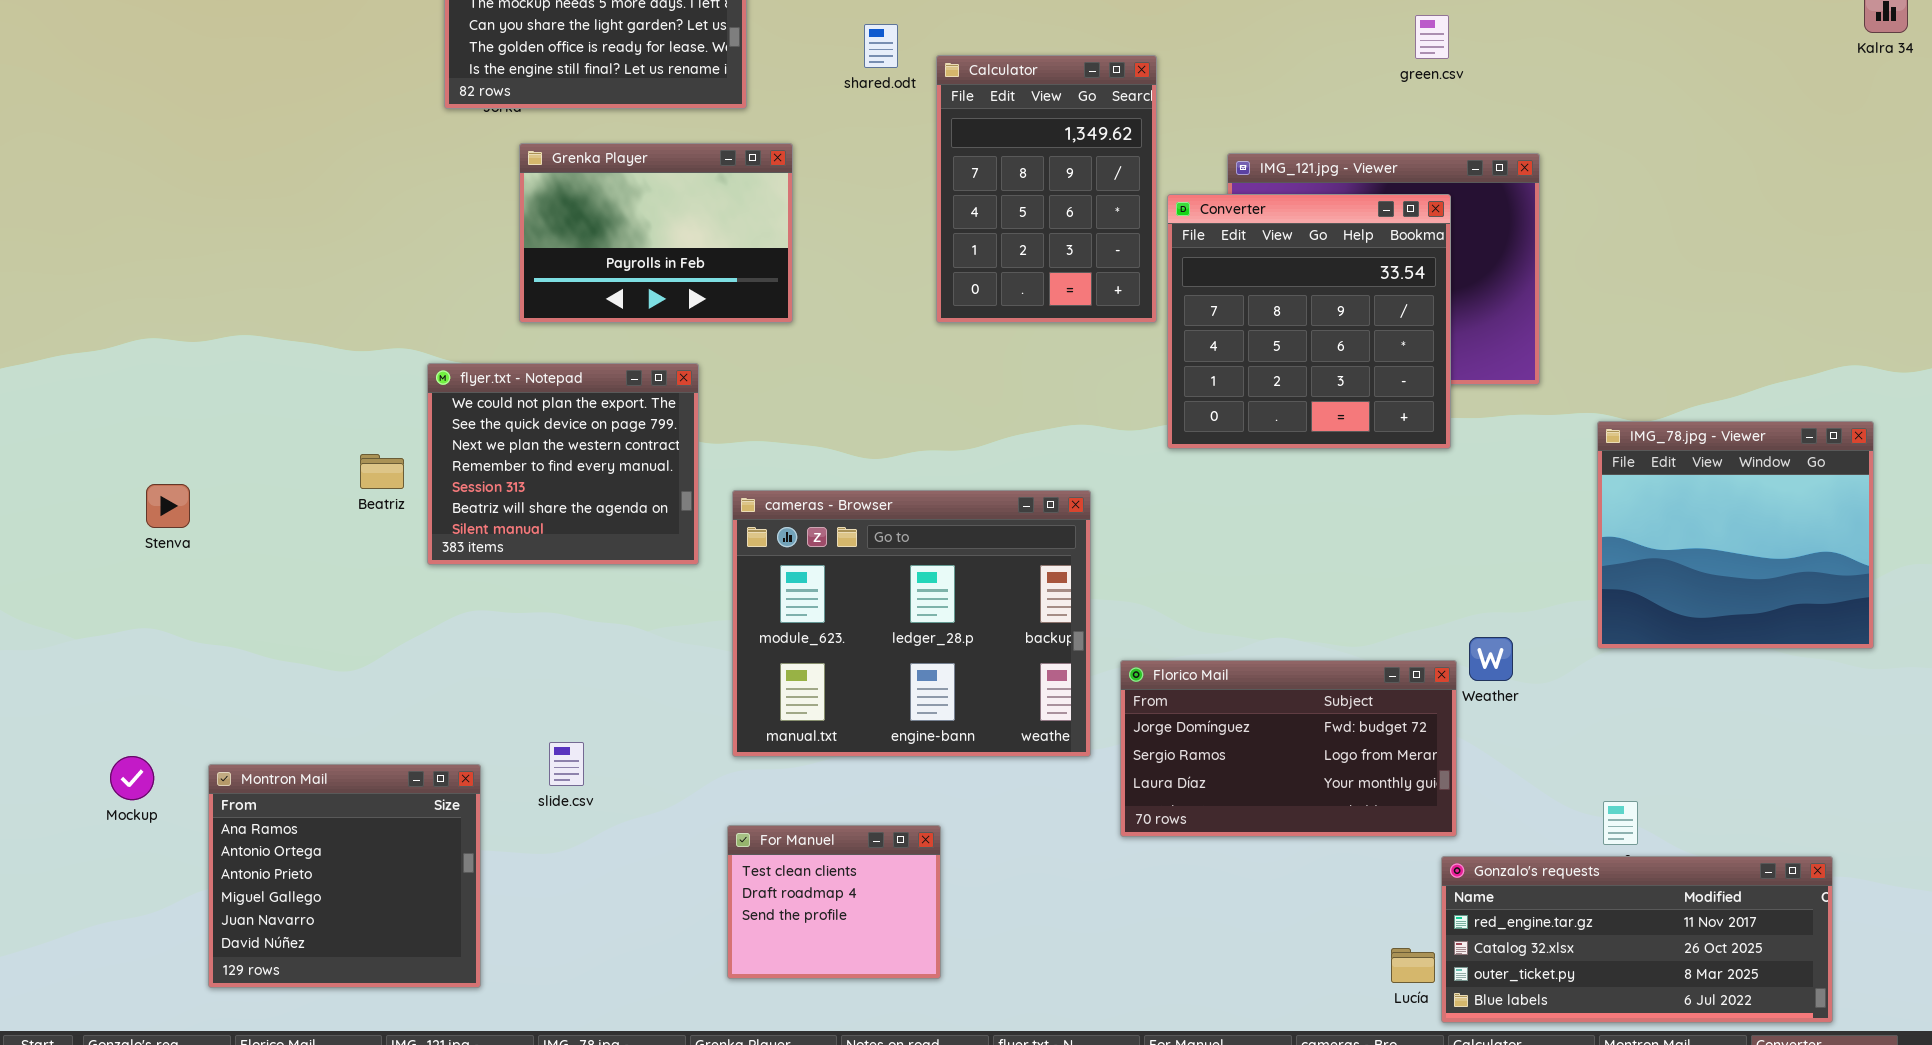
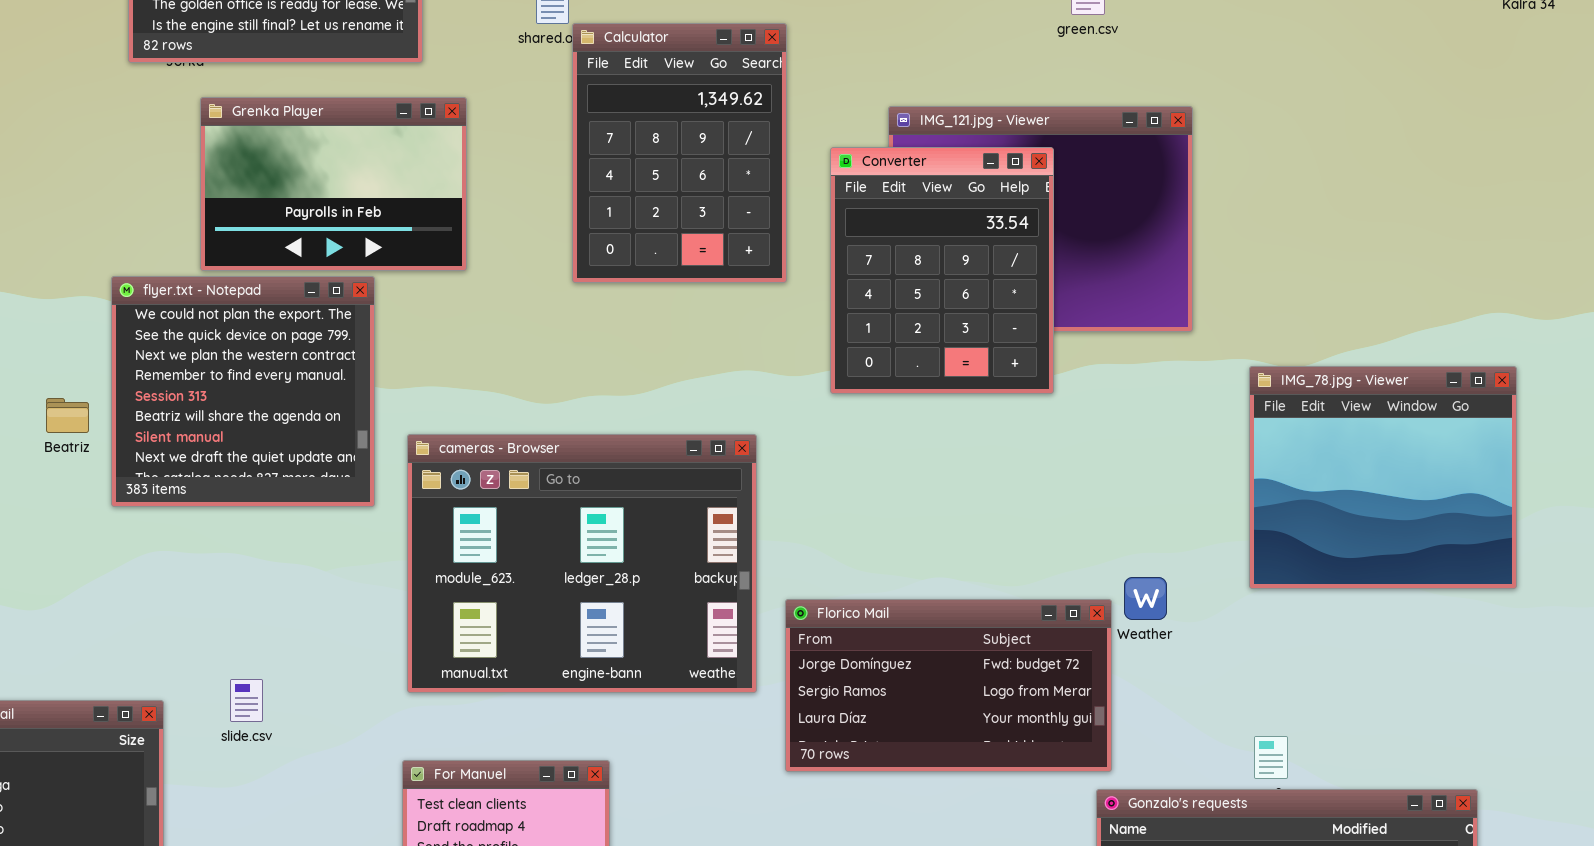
Calculator: [936,55,1157,323] -> [572,23,787,283], moved
Converter: [1167,194,1451,449] -> [830,147,1054,394], resized
flyer.txt - Notepad: [427,363,699,565] -> [111,276,375,507], resized

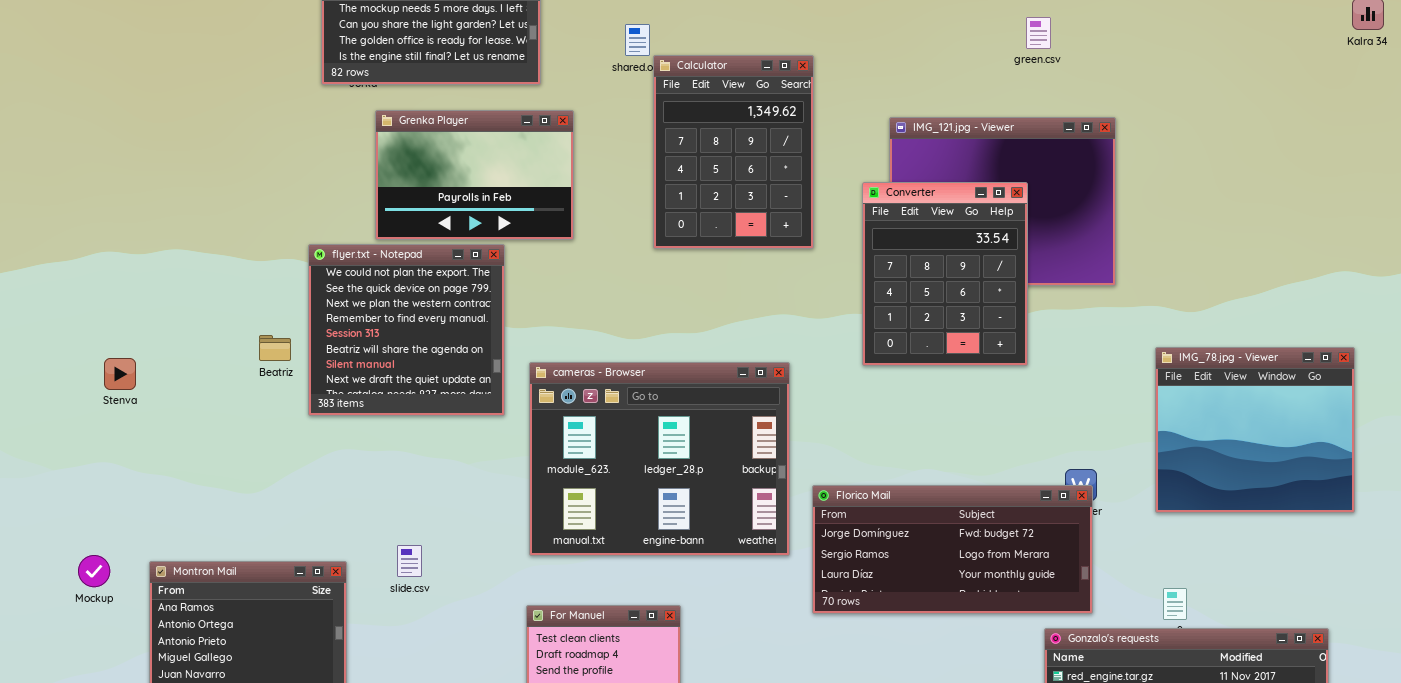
Converter: [830,147,1054,394] -> [862,182,1028,366], moved
IMG_78.jpg - Viewer: [1249,366,1517,589] -> [1155,347,1355,513], moved
Florico Mail: [785,599,1112,772] -> [812,485,1093,614], resized

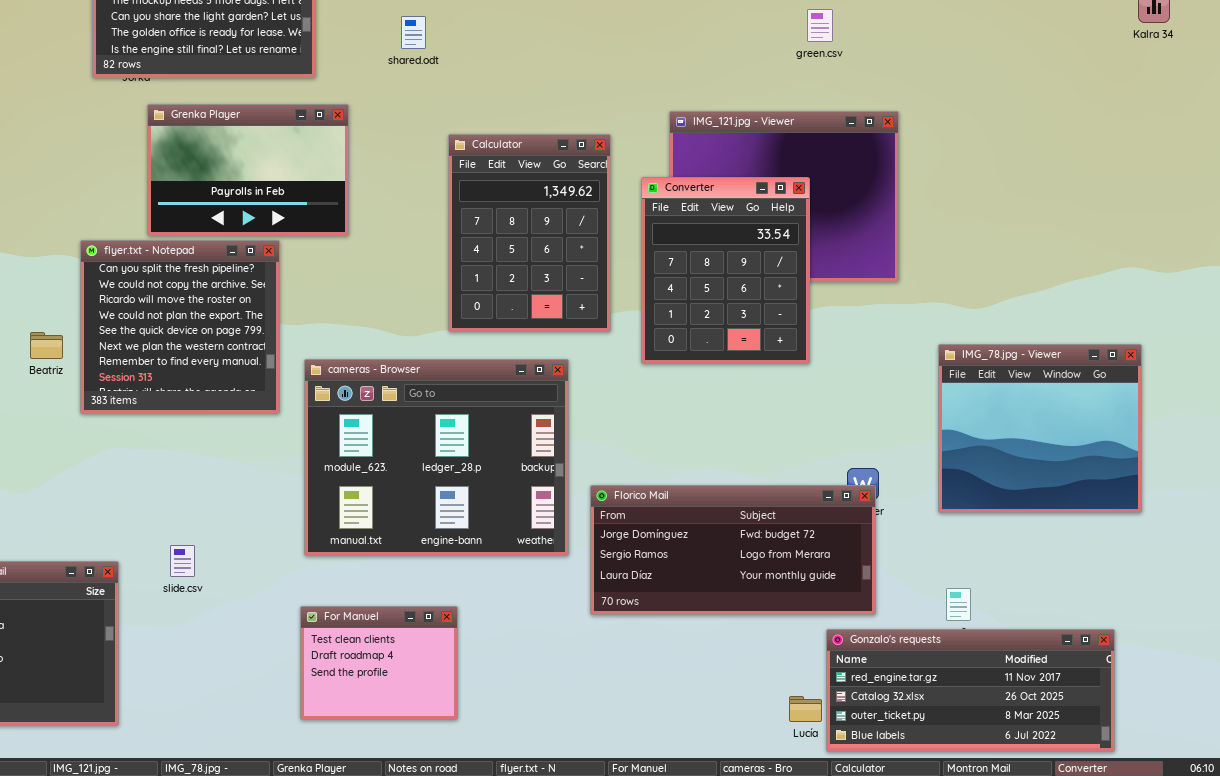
Calculator: [653,55,814,249] -> [448,134,611,332], moved
flyer.txt - Notepad: [308,244,505,416] -> [80,240,280,414], scrolled up 3 rows

